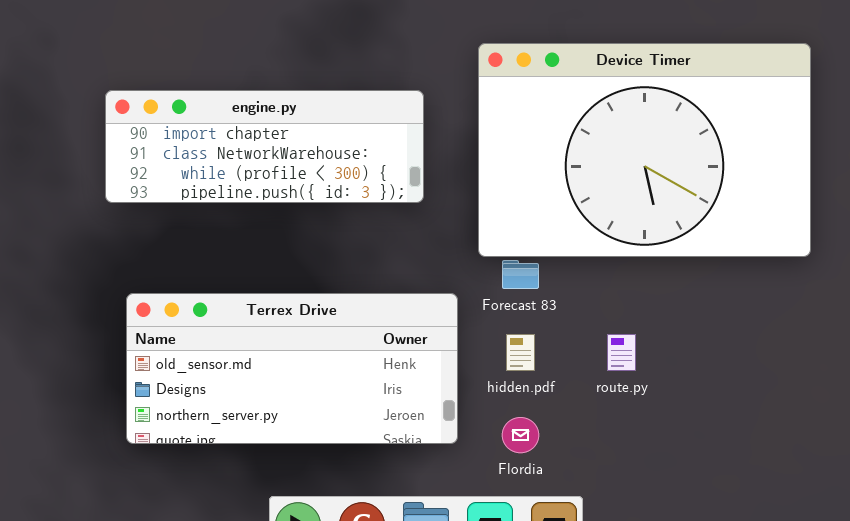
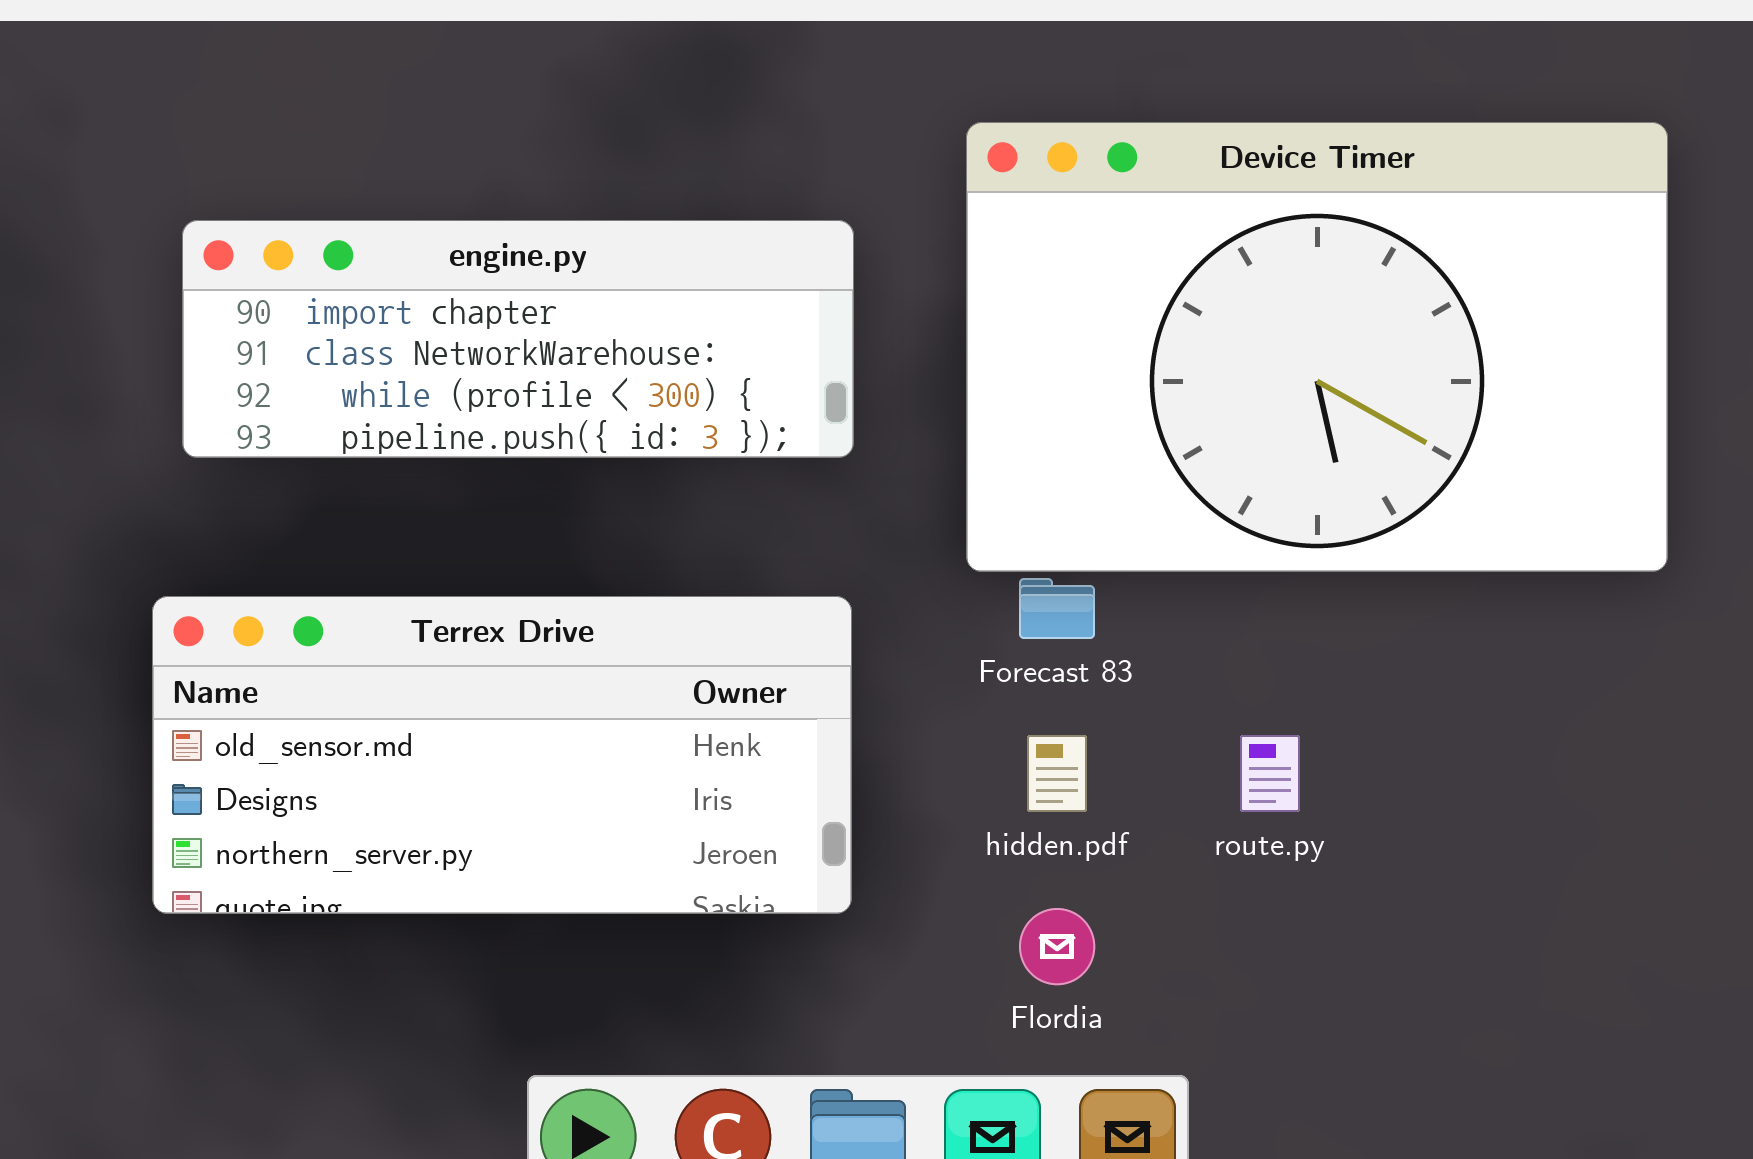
Terrex Drive: [126,293,458,444] -> [152,596,852,914], moved

